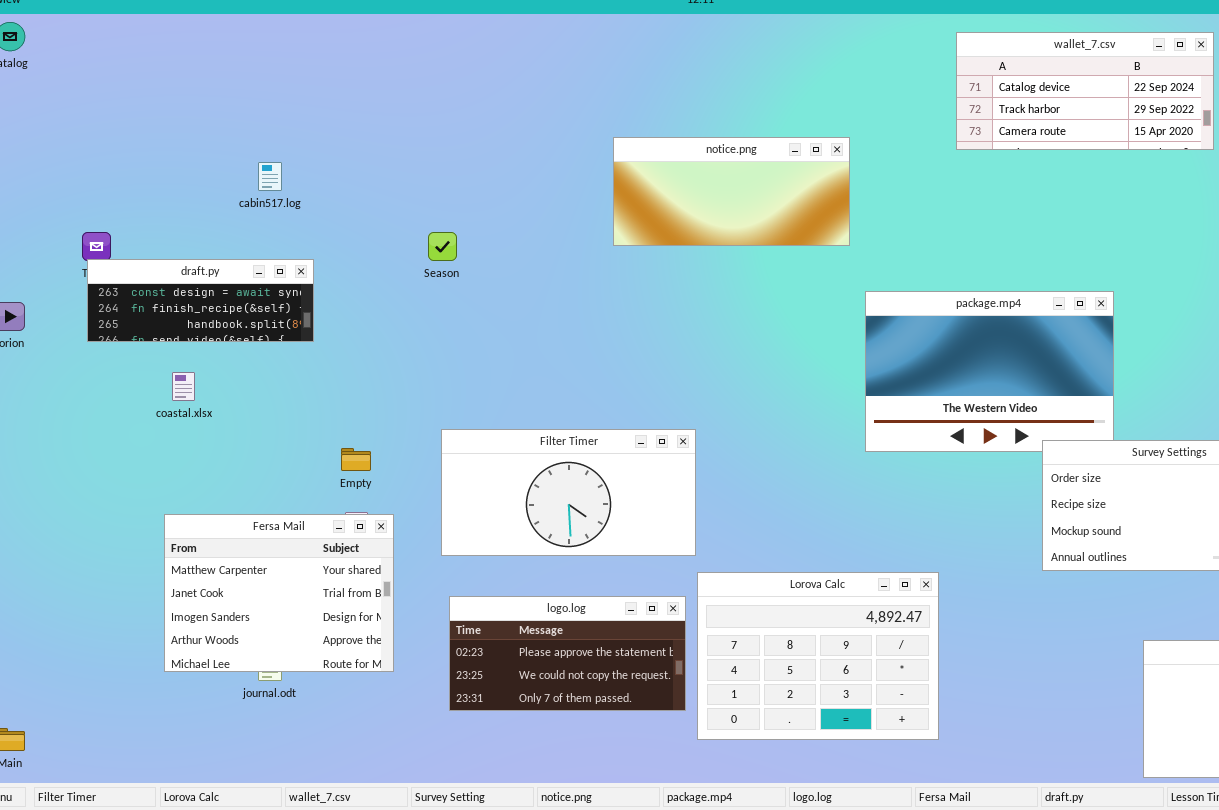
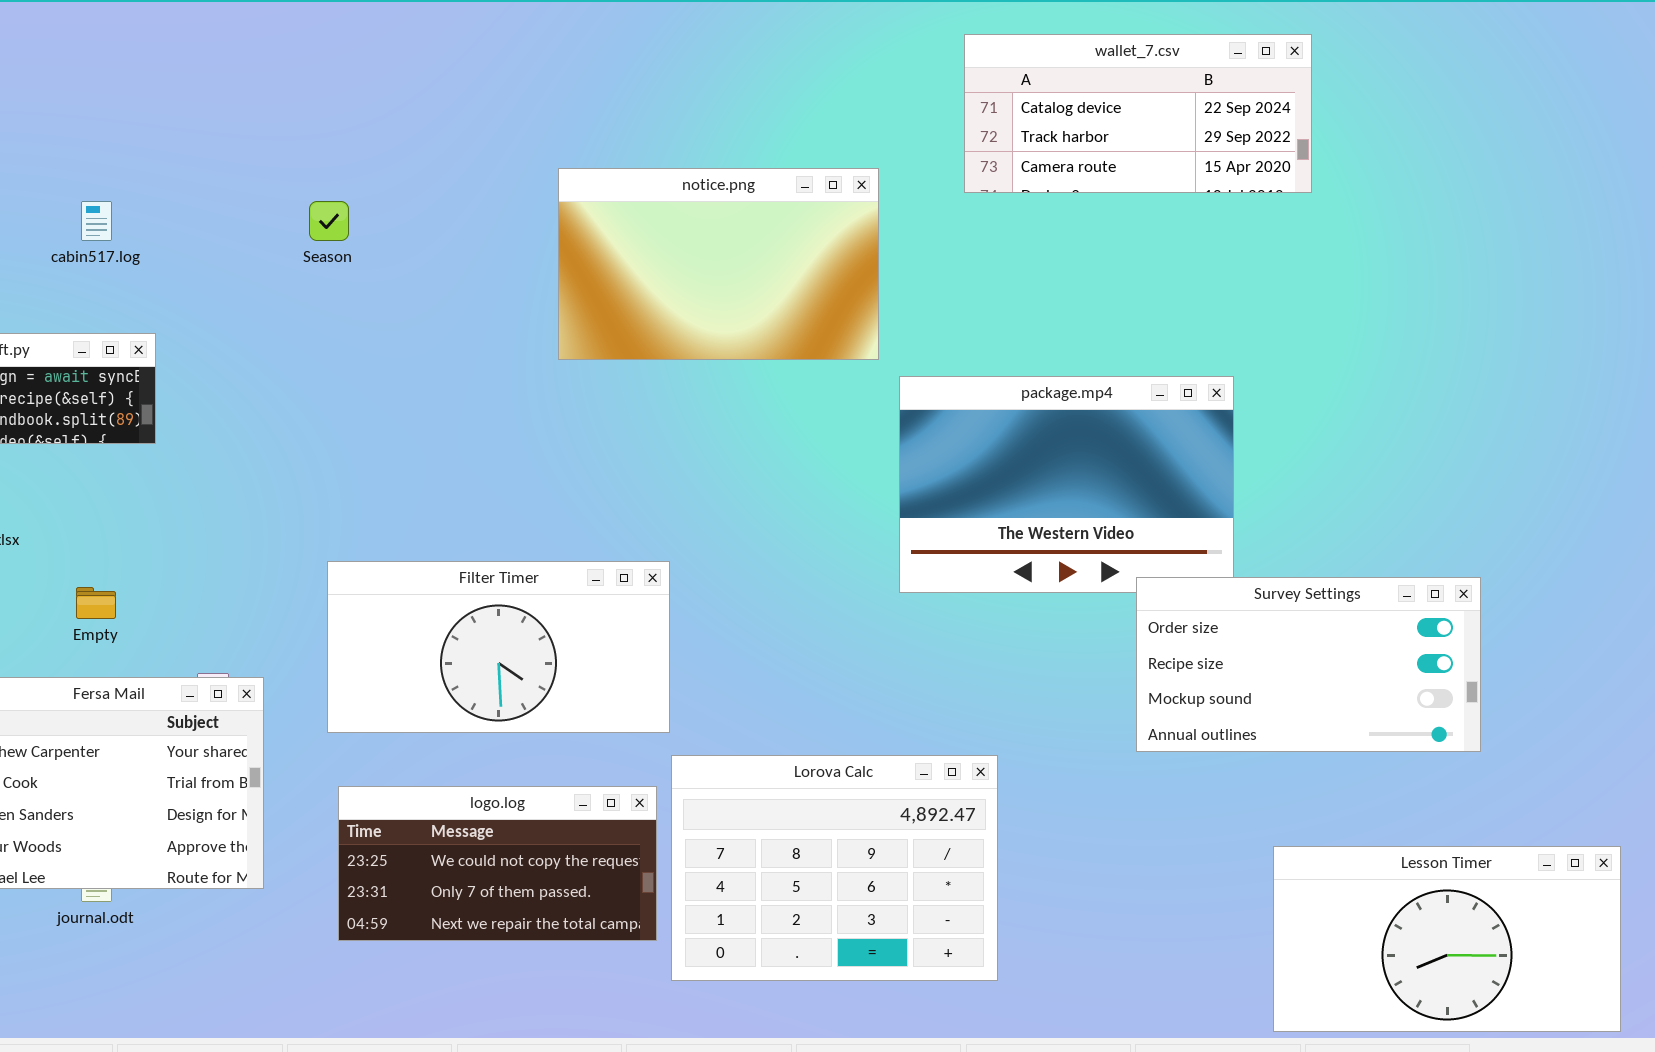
wallet_7.csv: [956,32,1214,150] -> [964,34,1312,193], moved
notice.png: [613,137,850,246] -> [558,168,879,360], resized
Season: [428,232,457,261] -> [309,201,349,241], moved
Empty: [341,448,371,471] -> [76,587,116,619], moved
logo.log: [449,596,686,711] -> [338,786,657,941], scrolled down 1 row

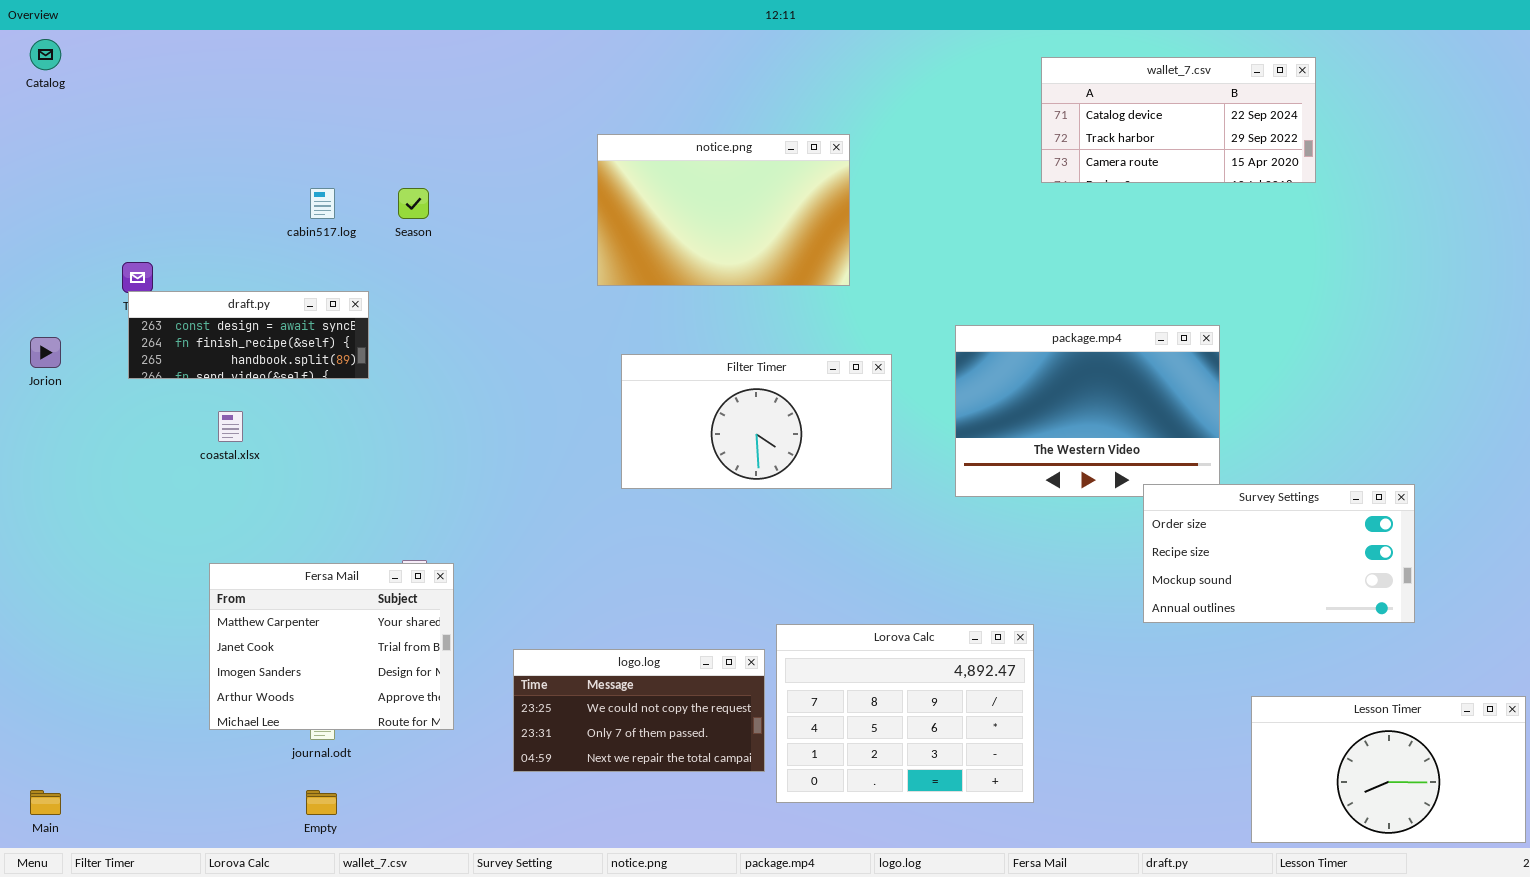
wallet_7.csv: [964,34,1312,193] -> [1041,57,1316,183], moved
notice.png: [558,168,879,360] -> [597,134,850,286], moved
Season: [309,201,349,241] -> [398,188,429,219], moved
Filter Timer: [327,561,670,733] -> [621,354,892,489], moved
Empty: [76,587,116,619] -> [306,790,337,815], moved

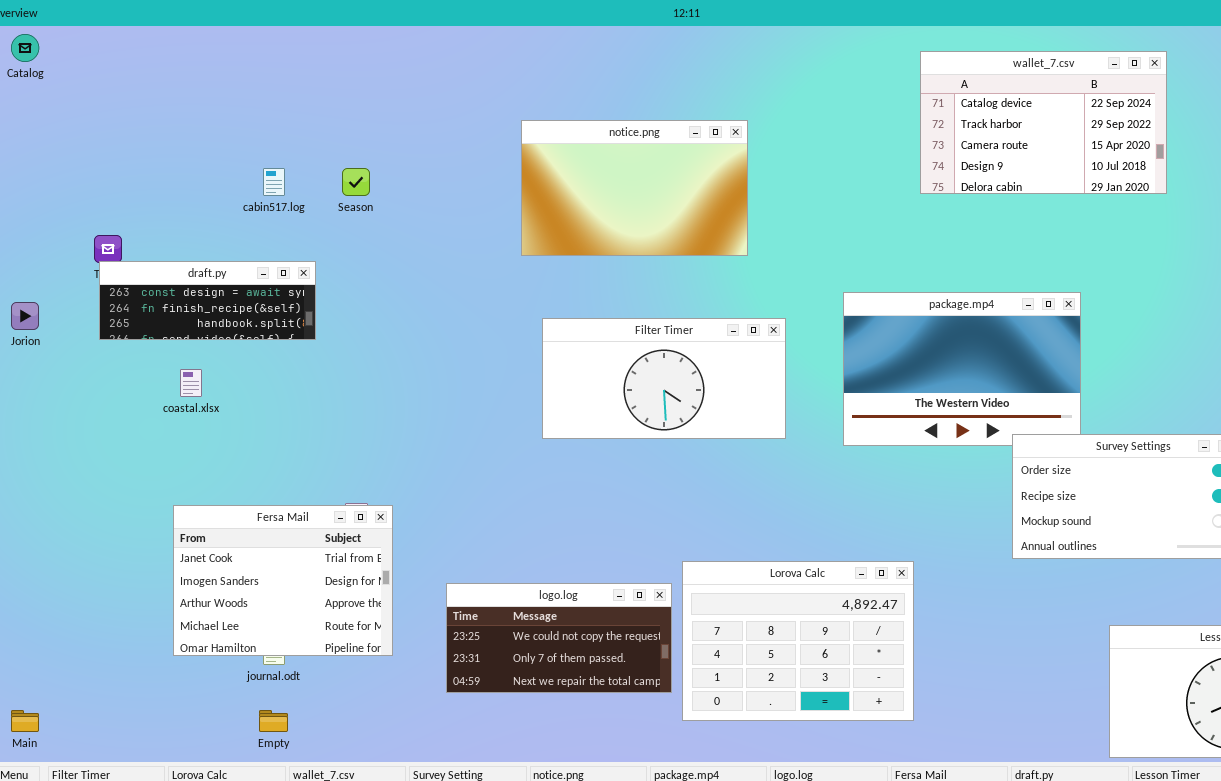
wallet_7.csv: [1041,57,1316,183] -> [920,51,1167,194], resized
Fersa Mail: [209,563,454,730] -> [173,505,393,656], scrolled down 1 row

